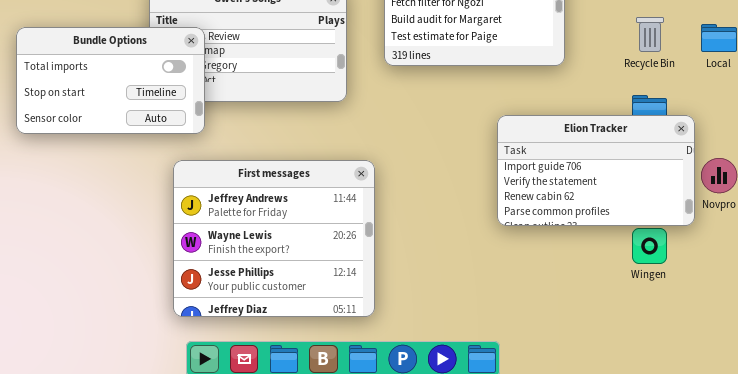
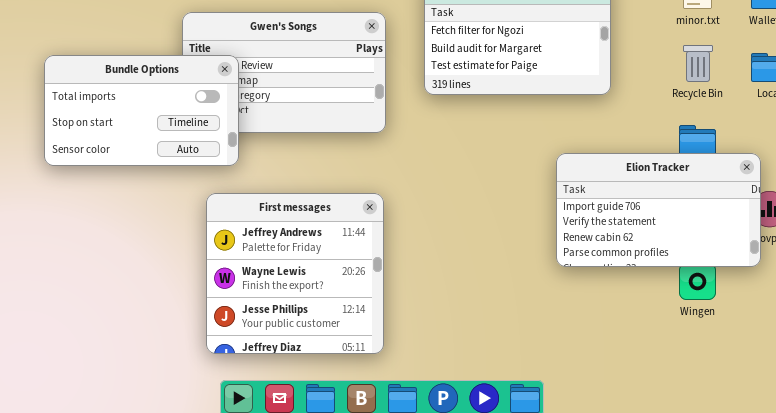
Elion Tracker: [497,115,695,226] -> [556,153,761,267], moved
First messages: [173,160,375,317] -> [206,193,384,354], resized

